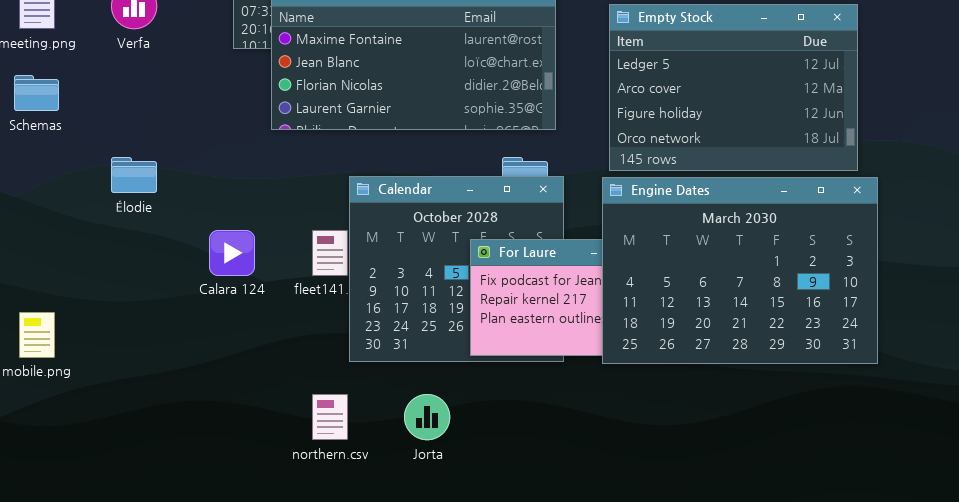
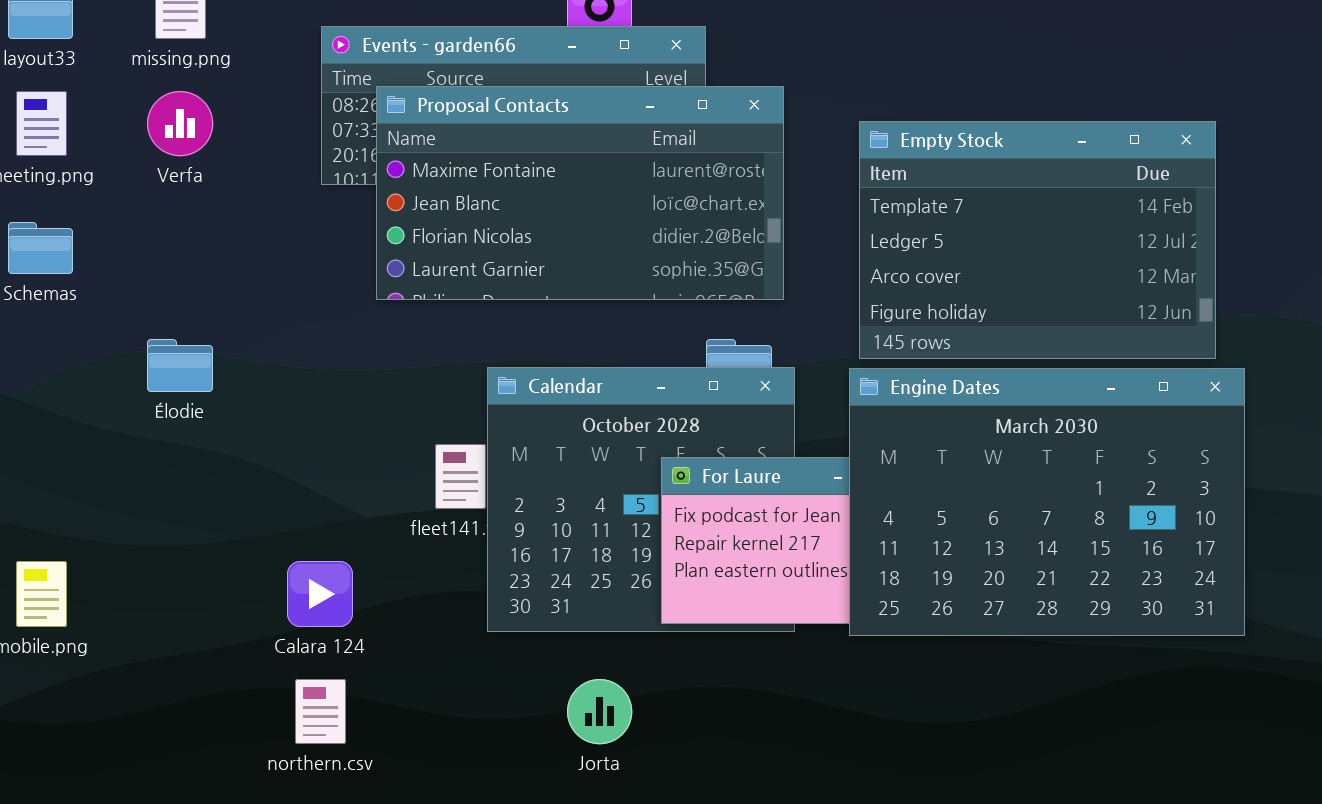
Empty Stock: [609,4,858,171] -> [859,121,1216,359], scrolled up 1 row
Calara 124: [209,230,255,276] -> [287,561,353,627], moved
northern.csv: [312,394,348,440] -> [295,679,346,744], moved

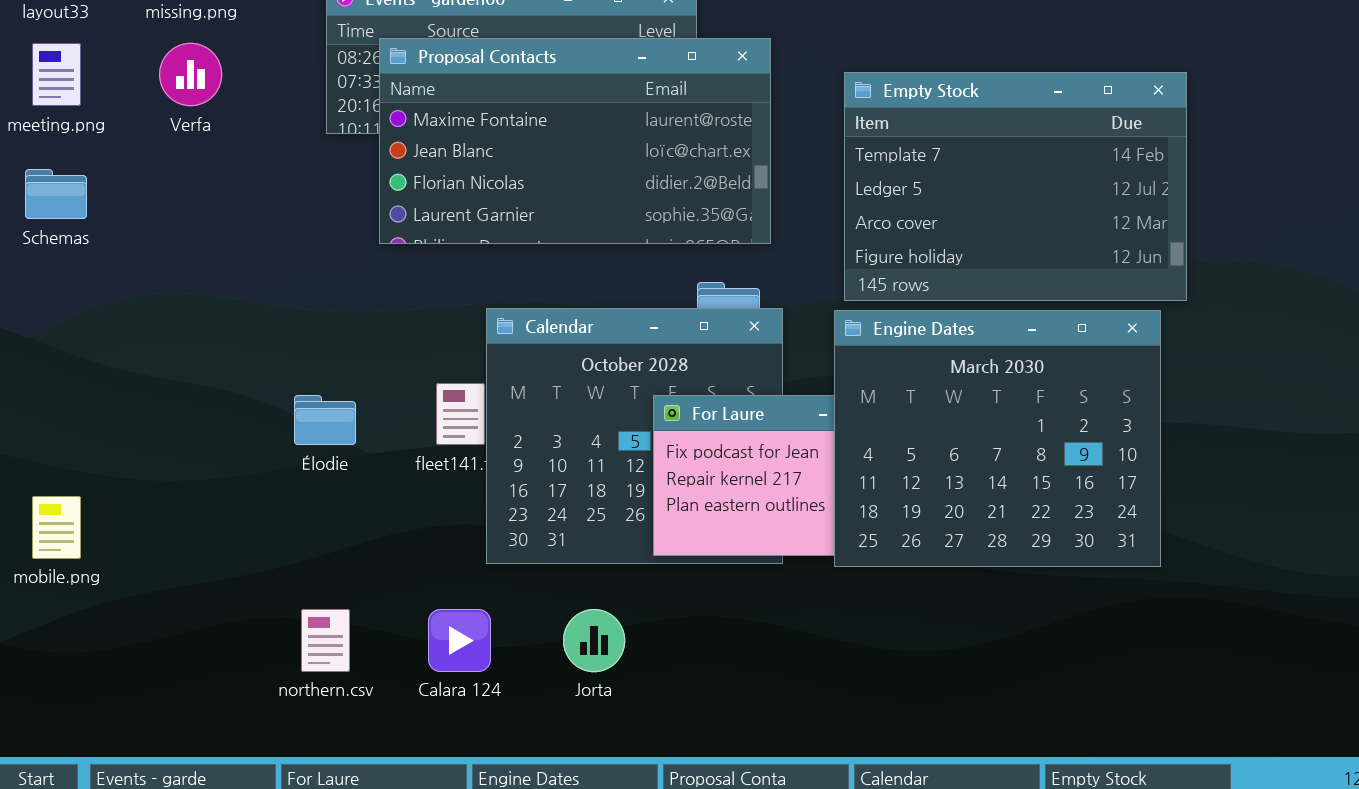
Élodie: [147,339,213,392] -> [294,395,356,445], moved
Engine Dates: [849,368,1245,636] -> [834,310,1161,567], resized
Calara 124: [287,561,353,627] -> [428,609,491,672], moved

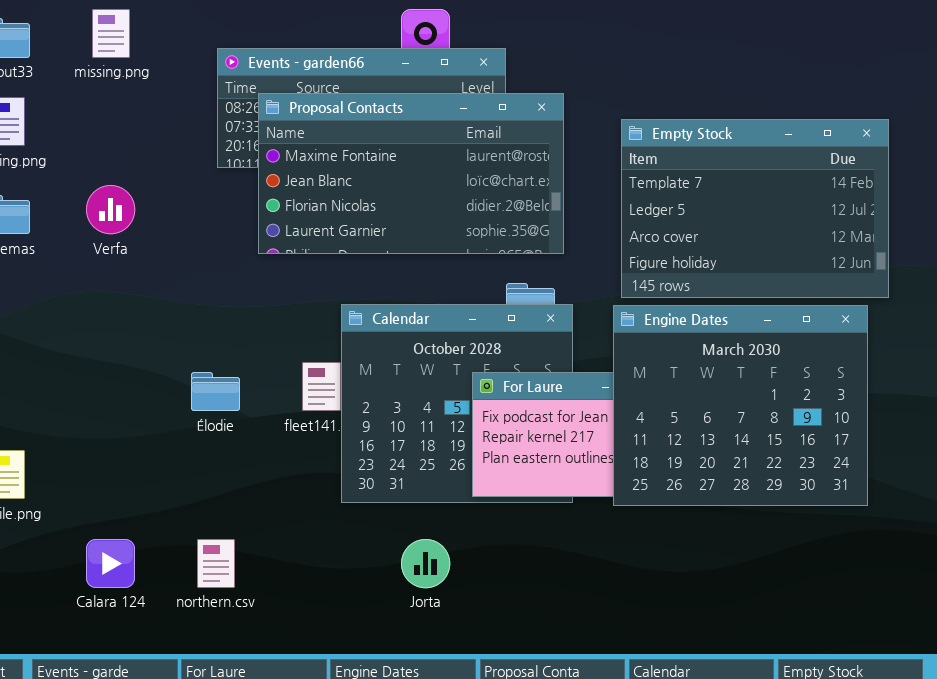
Verfa: [159,43,222,106] -> [86,185,135,234], moved
Calara 124: [428,609,491,672] -> [86,539,135,588], moved

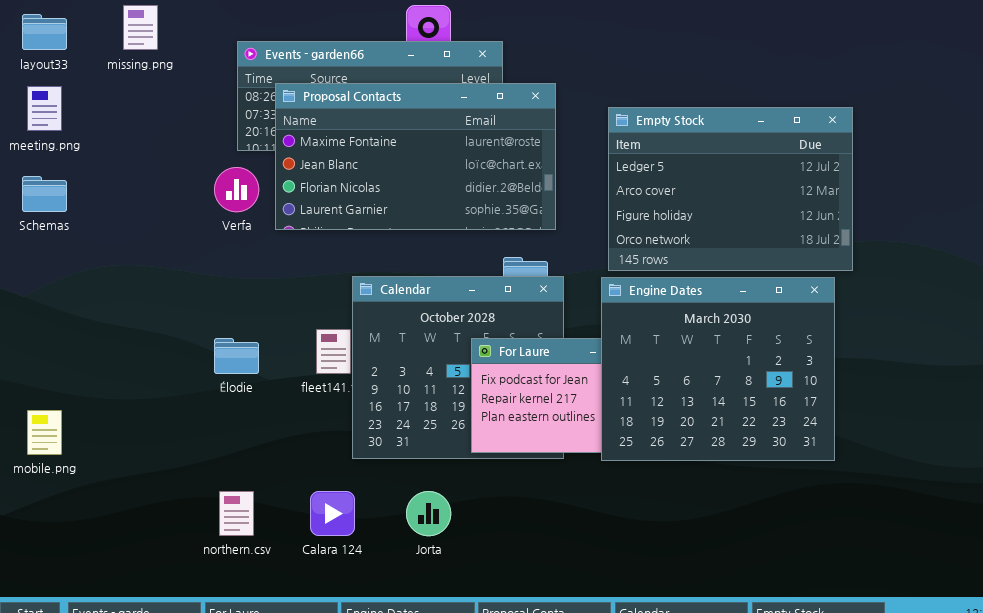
Empty Stock: [621,119,889,298] -> [608,107,853,271], scrolled down 1 row
Verfa: [86,185,135,234] -> [214,167,259,212], moved
Calara 124: [86,539,135,588] -> [310,491,355,536], moved

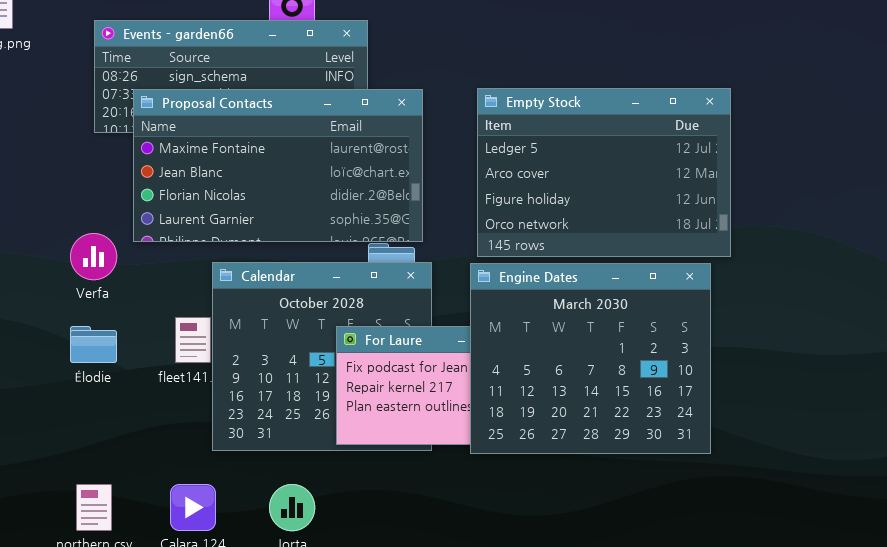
Proposal Contacts: [275,83,556,230] -> [133,89,423,242], moved
Verfa: [214,167,259,212] -> [70,233,117,280], moved

